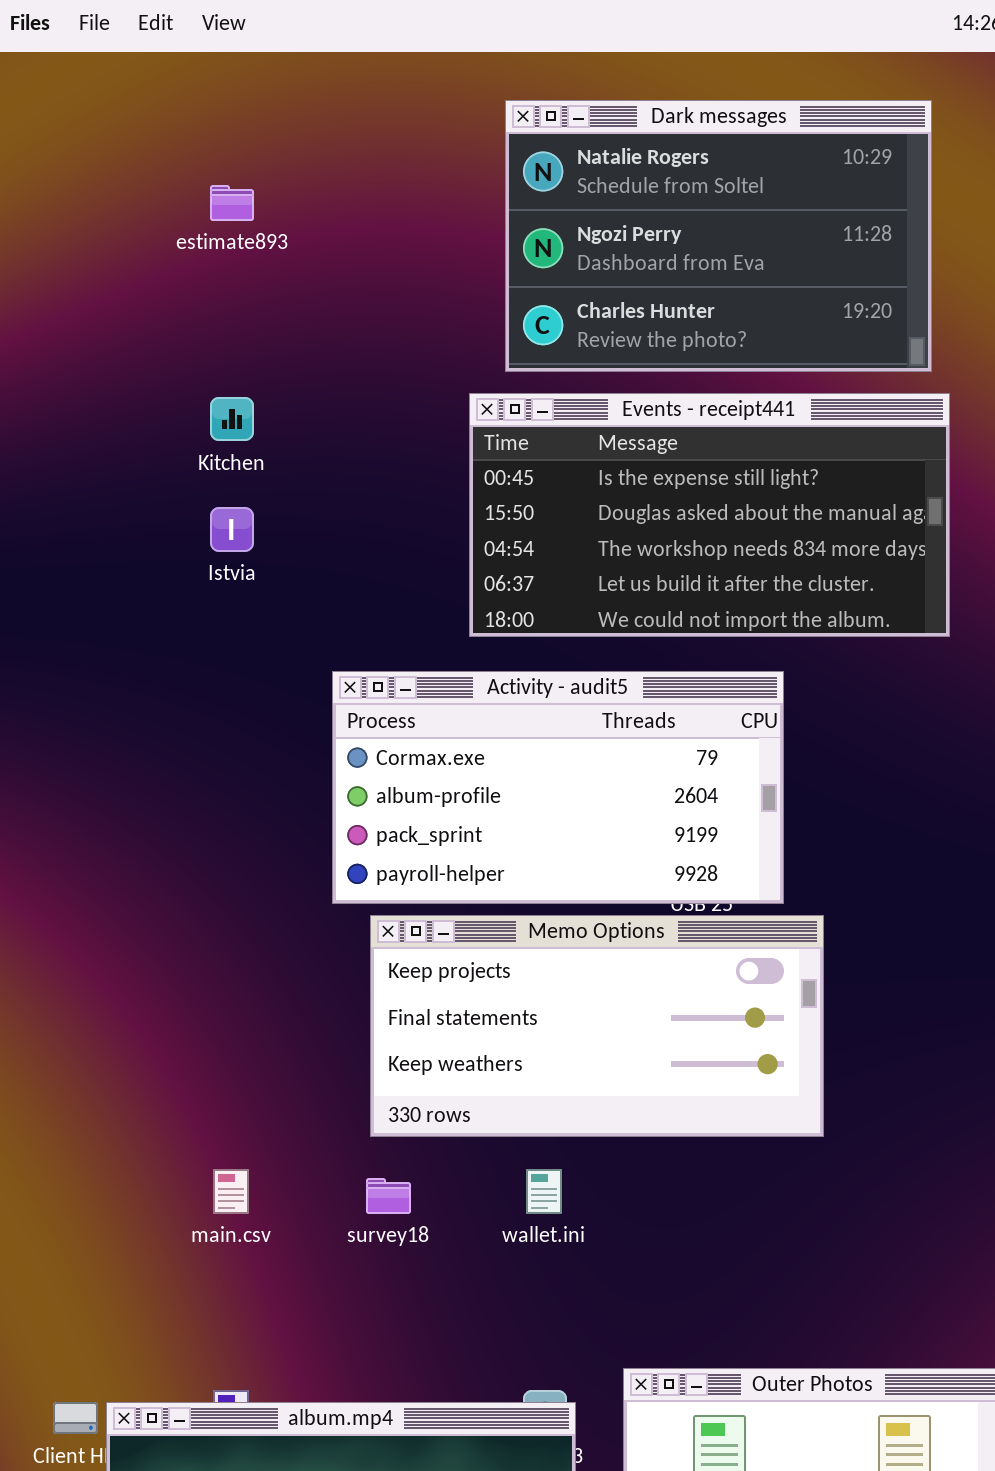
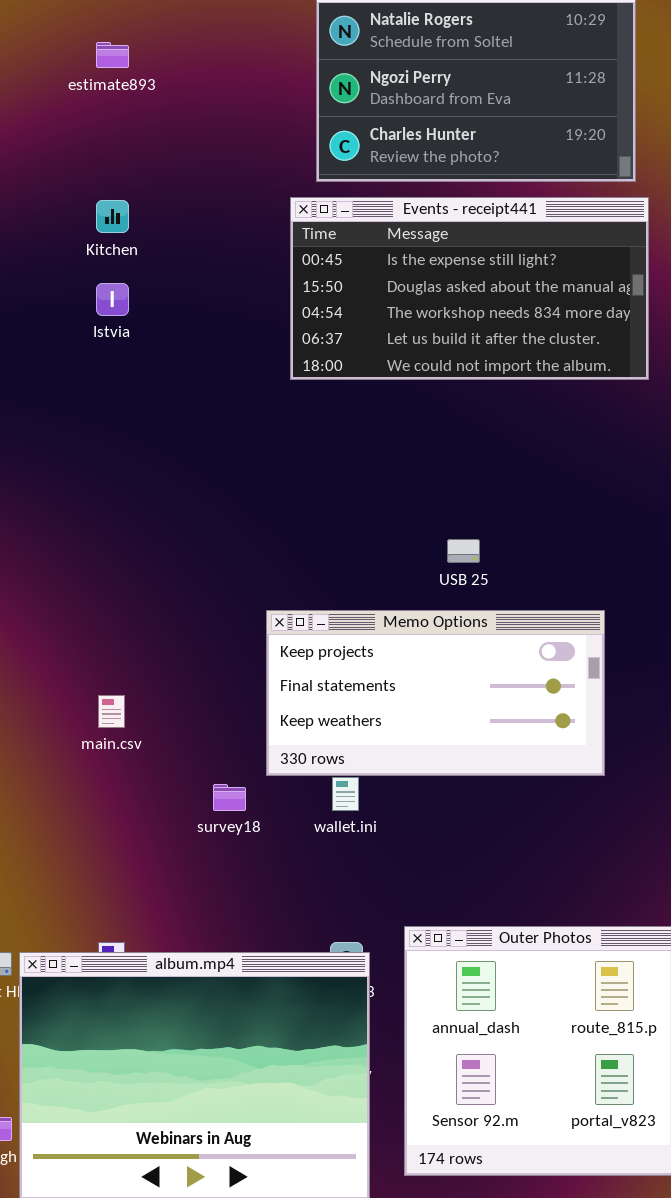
Activity - audit5: [332,671,784,904] -> none, closed
Memo Options: [370,915,824,1137] -> [266,610,605,776], moved
main.csv: [213,1169,249,1214] -> [98,695,125,728], moved

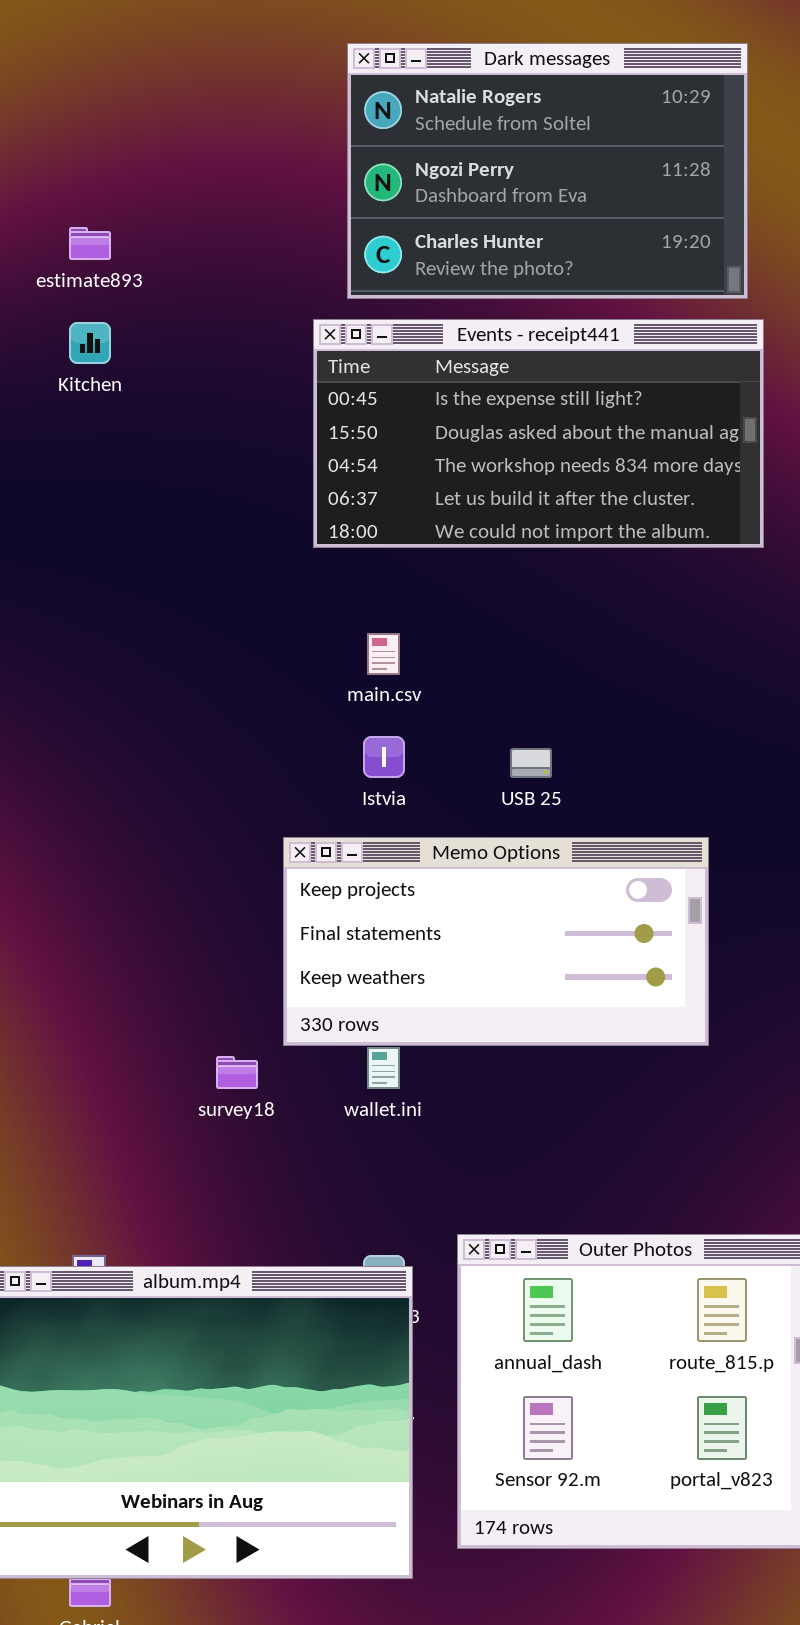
estimate893: [96,42,129,68] -> [69,227,111,260], moved
Istvia: [96,283,129,316] -> [363,736,405,778], moved
main.csv: [98,695,125,728] -> [367,633,400,675], moved

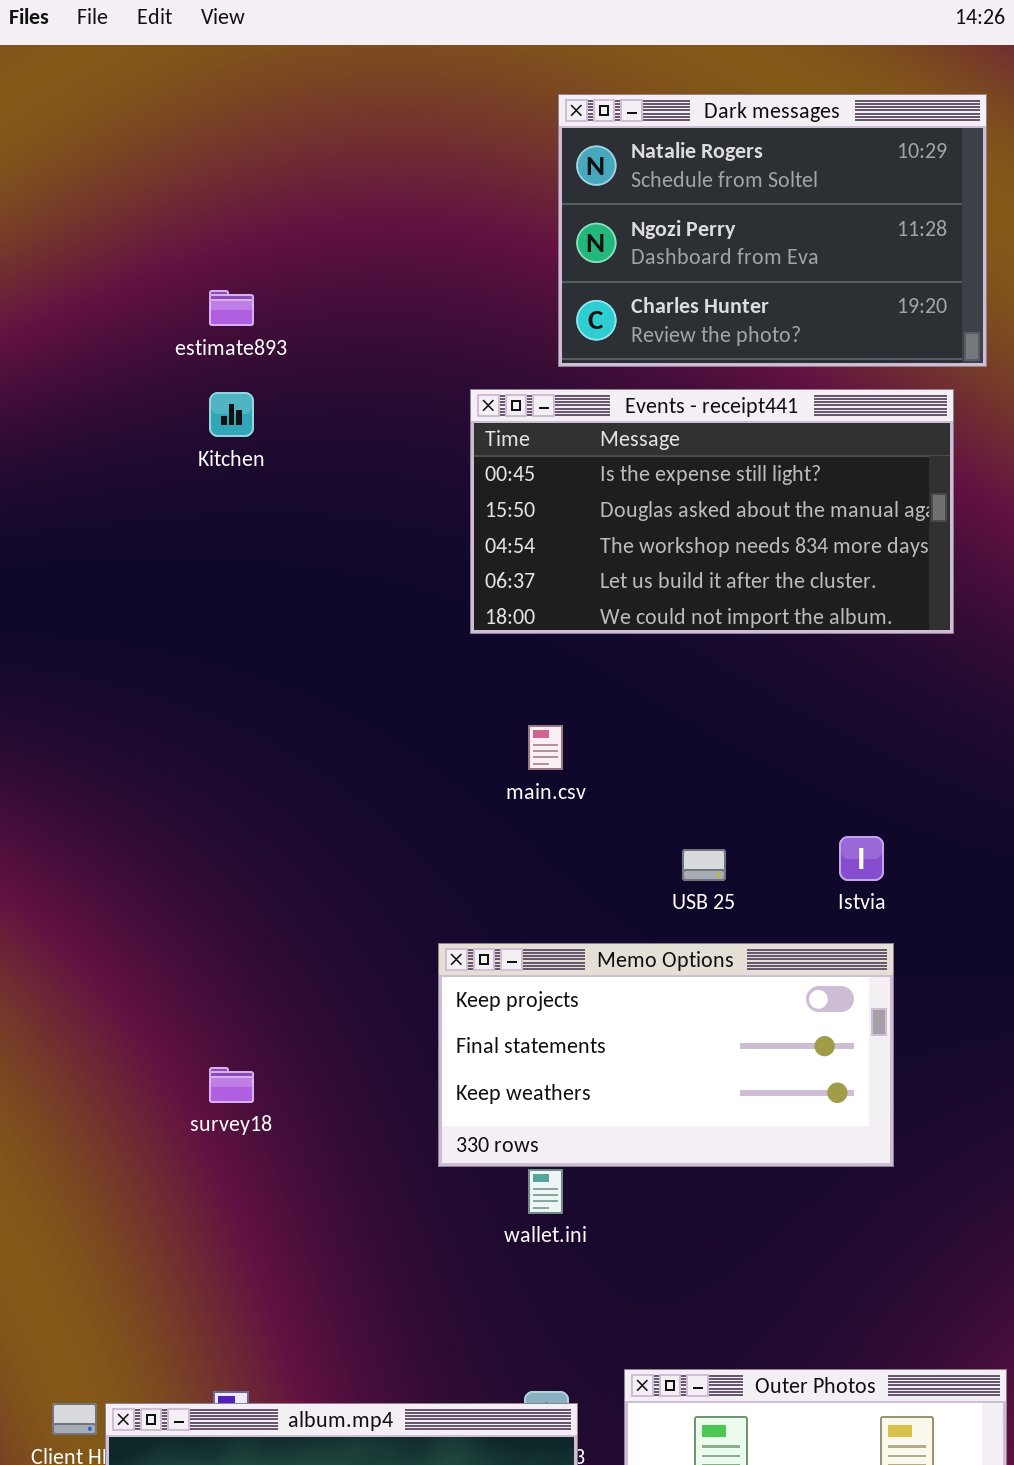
Dark messages: [347,43,748,299] -> [558,94,987,367], moved
Istvia: [363,736,405,778] -> [839,836,884,881], moved
survey18: [216,1056,258,1089] -> [209,1067,254,1103], moved

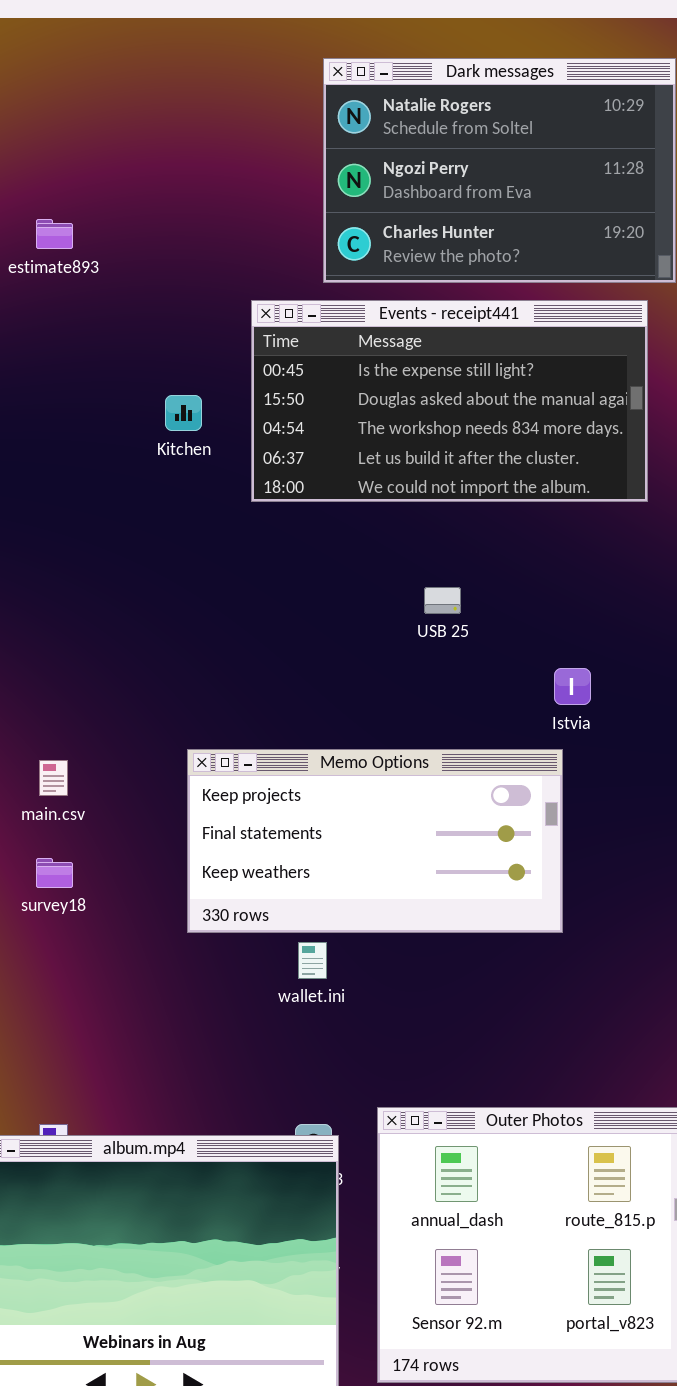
Kitchen: [209,392,254,437] -> [165,395,202,431], moved
main.csv: [528,725,563,770] -> [39,760,68,796], moved
USB 25: [682,849,726,881] -> [424,587,461,614], moved
Memo Options: [438,943,894,1167] -> [187,749,563,933], moved

